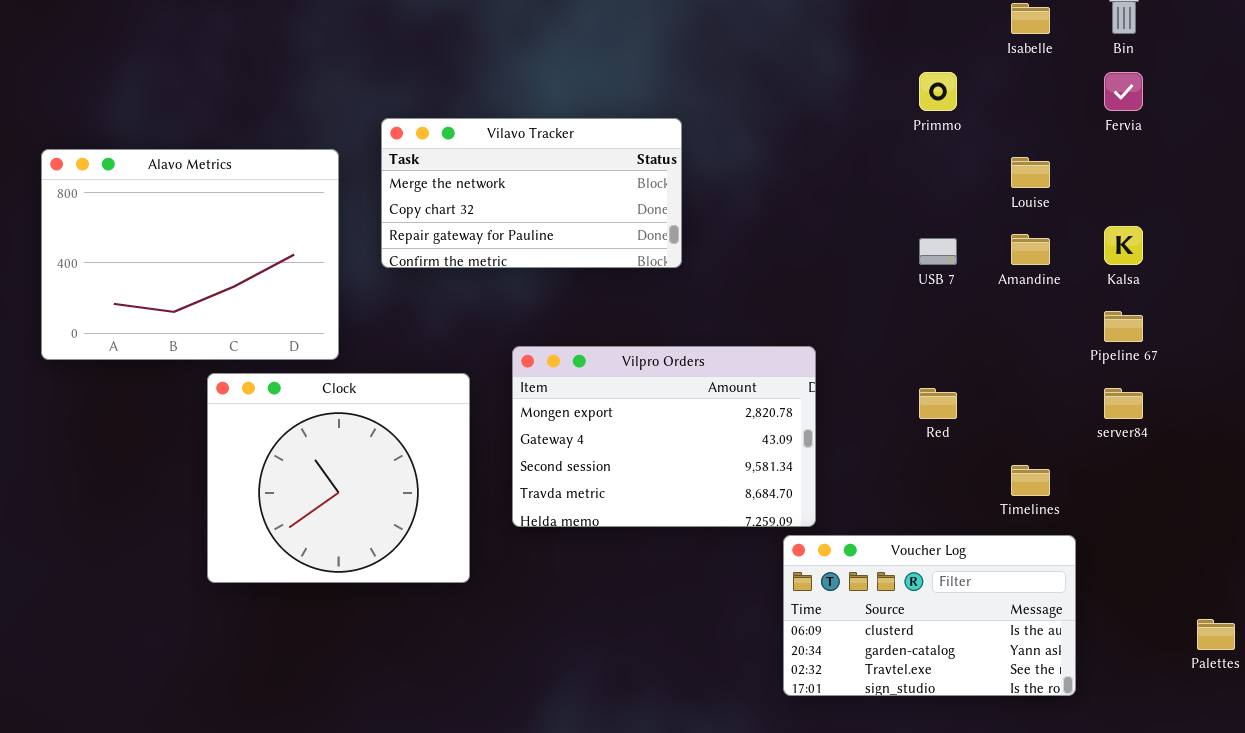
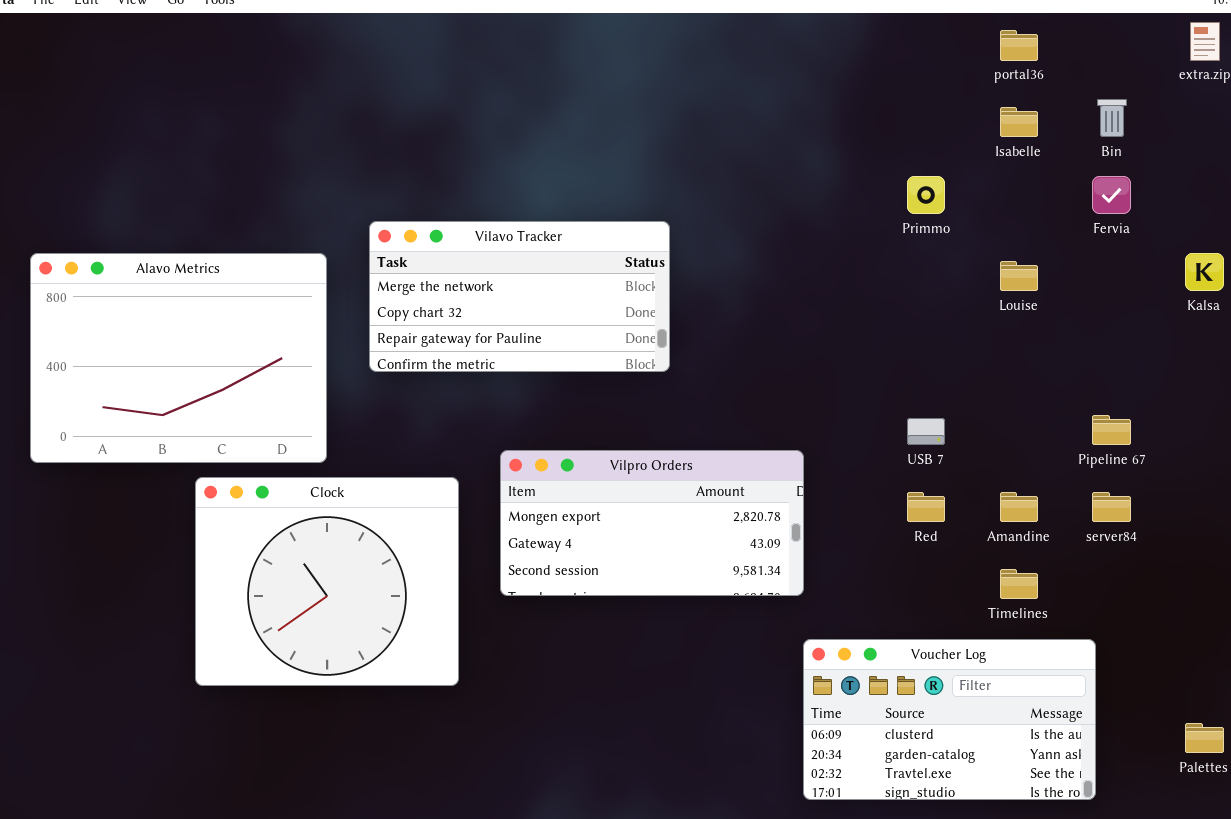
Kalsa: [1104,226,1143,265] -> [1185,253,1224,291], moved
Amandine: [1011,234,1050,265] -> [1000,492,1038,522], moved
USB 7: [919,238,957,265] -> [907,418,945,445], moved
Vilpro Orders: [512,346,816,527] -> [500,450,804,596], resized
Voucher Log: [783,535,1076,696] -> [803,639,1096,800], moved

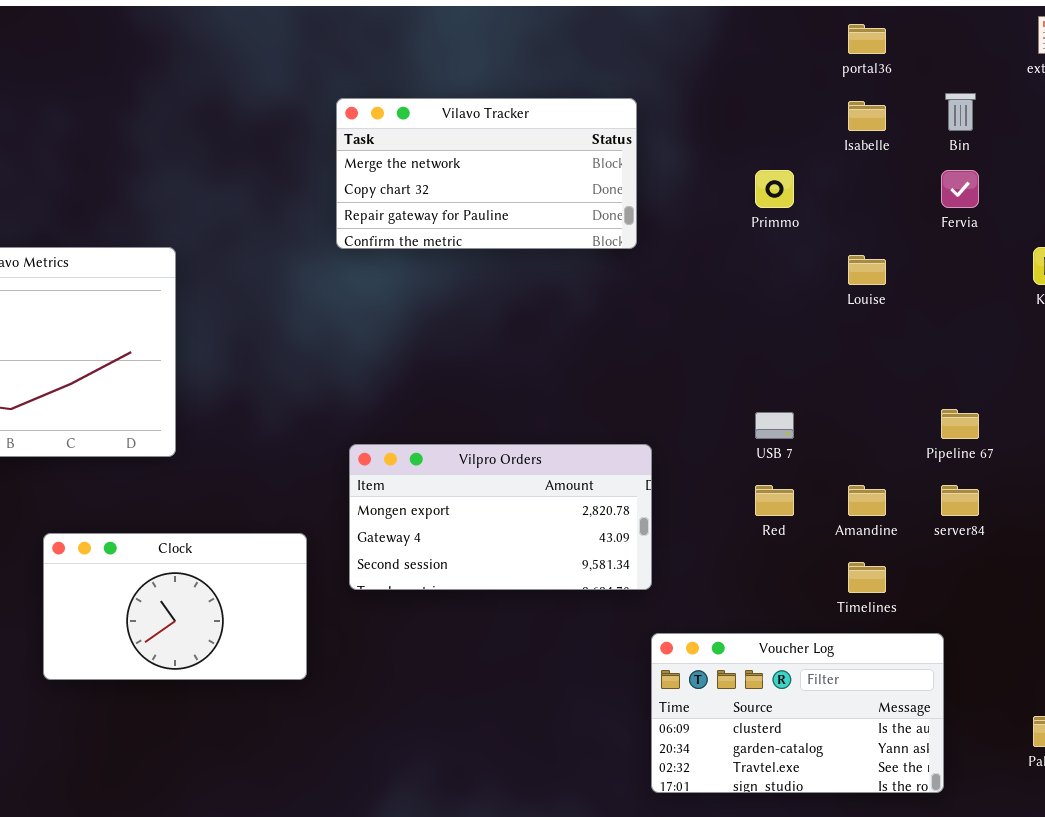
Vilavo Tracker: [369,221,670,372] -> [336,98,637,249], moved
Clock: [195,477,459,686] -> [43,533,307,680], resized

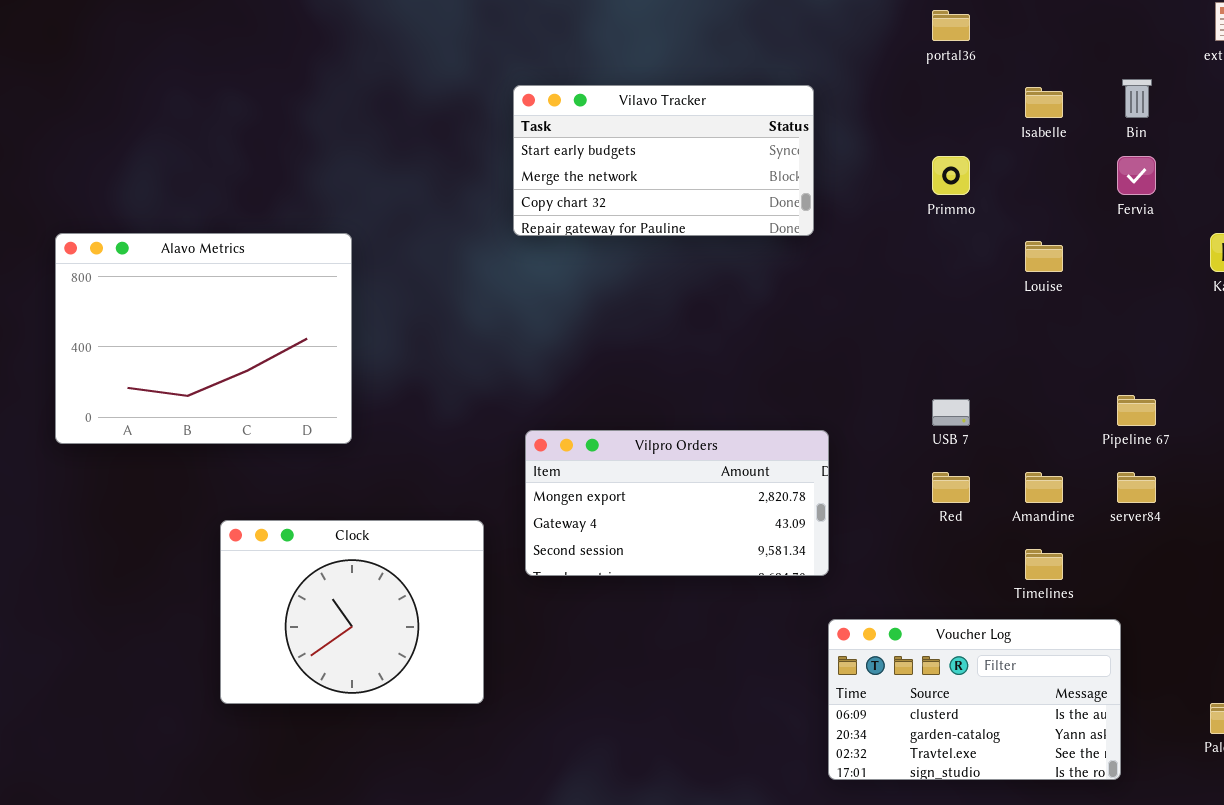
portal36: [848,24,886,54] -> [932,10,970,41], moved
Vilavo Tracker: [336,98,637,249] -> [513,85,814,236], scrolled up 1 row
Clock: [43,533,307,680] -> [220,520,484,704], resized

